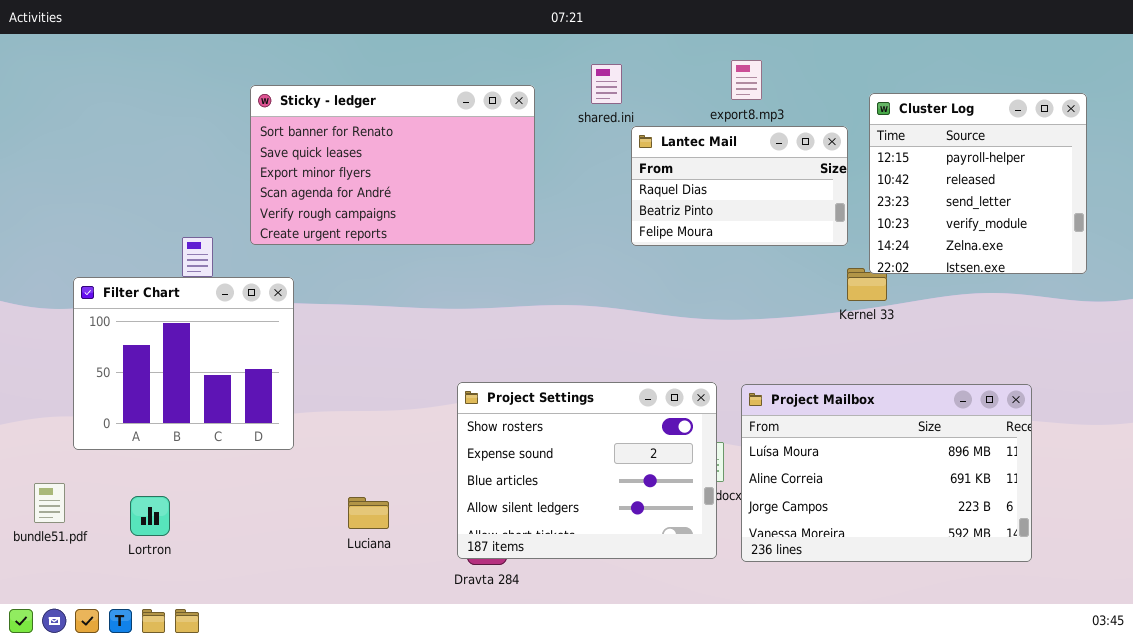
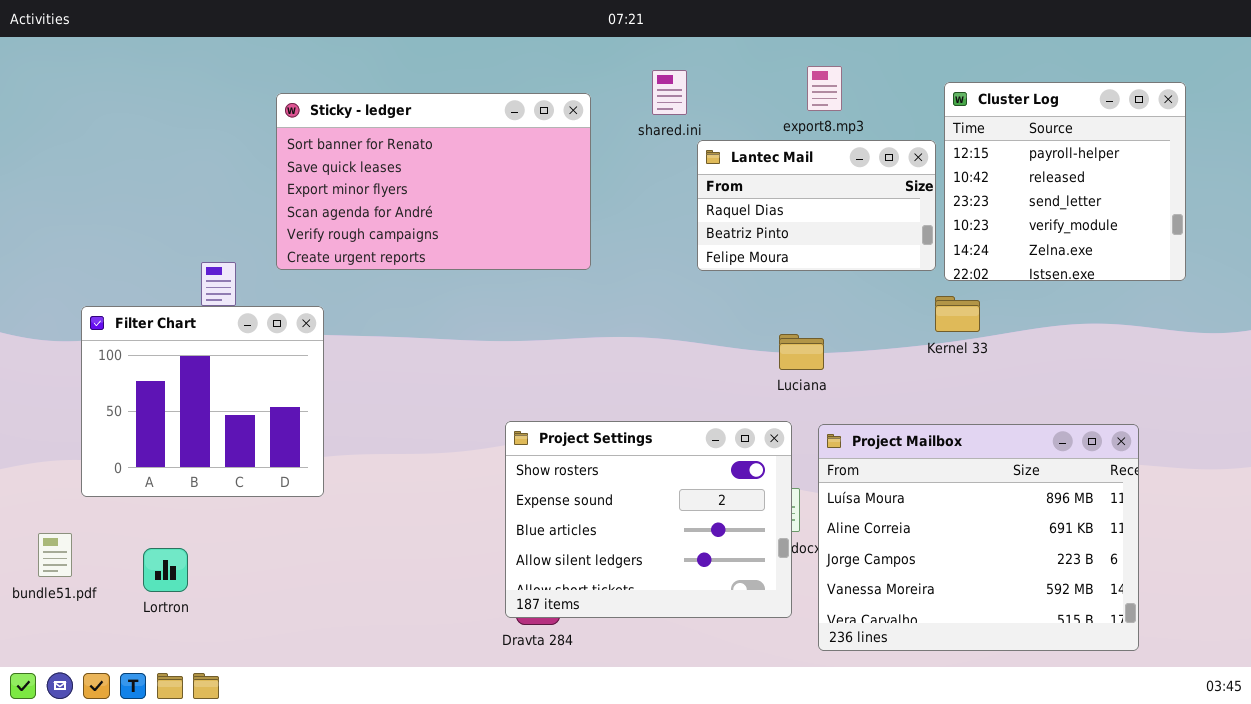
Cluster Log: [869,93,1087,274] -> [944,82,1186,281], moved
Project Mailbox: [741,384,1032,562] -> [818,424,1139,651], resized
Luciana: [348,497,389,529] -> [779,334,824,370], moved

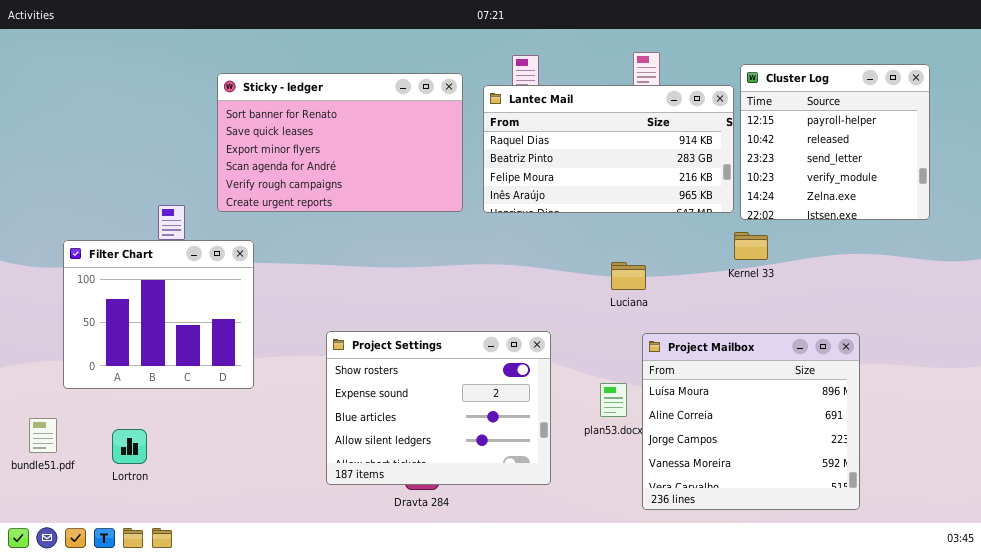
Lantec Mail: [697,140,936,271] -> [483,85,734,213], resized
Project Settings: [505,421,792,618] -> [326,331,551,485], moved
Project Mailbox: [818,424,1139,651] -> [642,333,860,510], resized

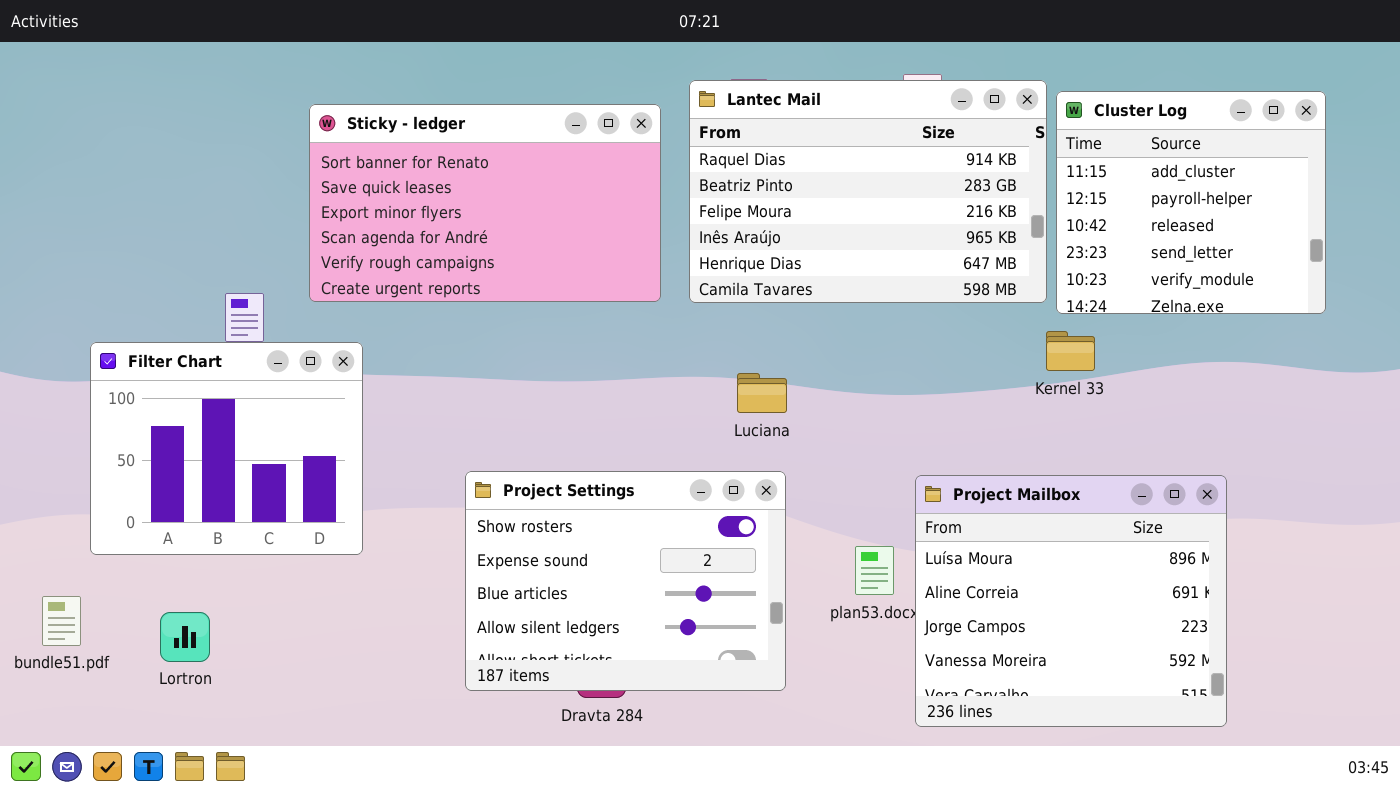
Cluster Log: [740,64,930,220] -> [1056,91,1326,314], scrolled up 1 row
Lantec Mail: [483,85,734,213] -> [689,80,1047,303], resized
Luciana: [611,262,646,290] -> [737,373,787,413], moved

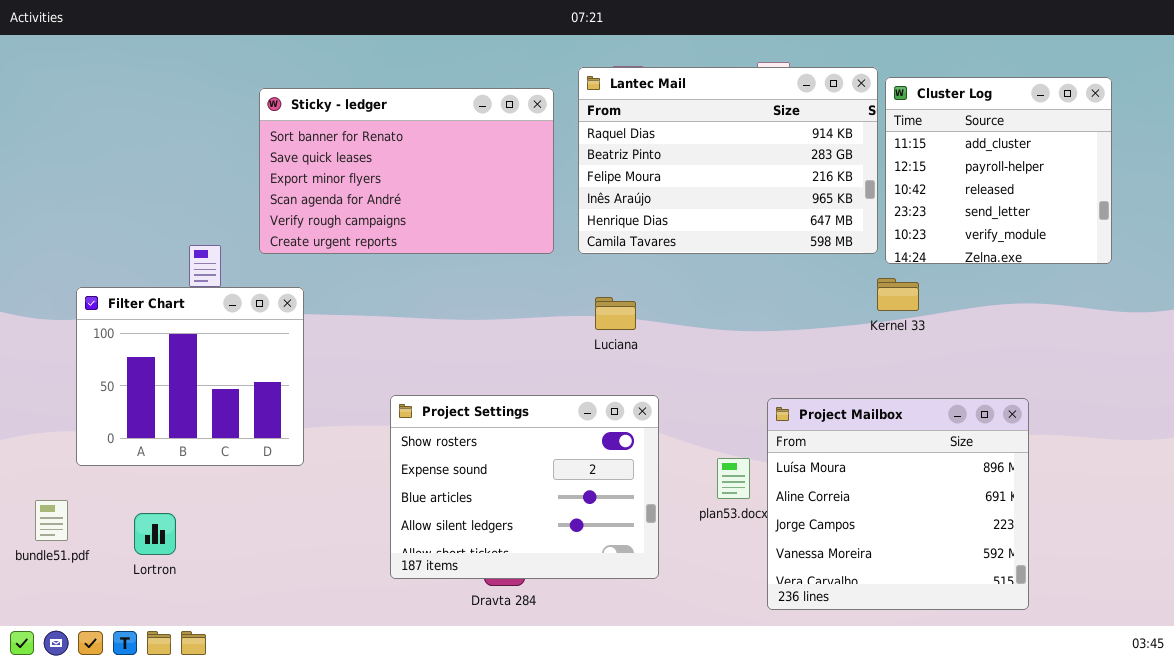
Luciana: [737,373,787,413] -> [595,297,636,330], moved

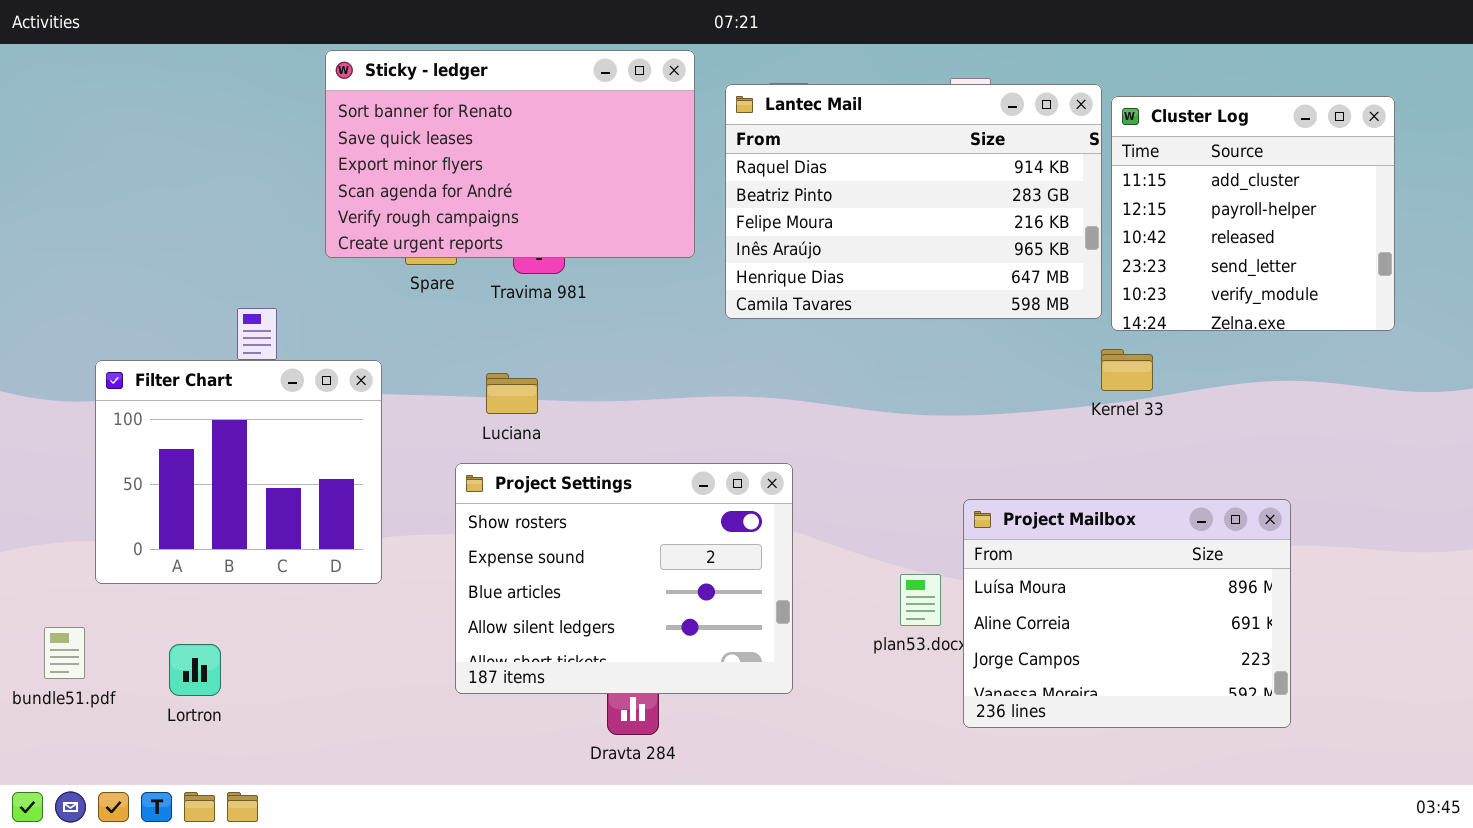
Sticky - ledger: [259,88,554,254] -> [325,50,695,258], moved
Luciana: [595,297,636,330] -> [486,373,538,414], moved
Project Settings: [390,395,659,579] -> [455,463,793,694], moved
Project Mailbox: [767,398,1029,610] -> [963,499,1291,728], resized

